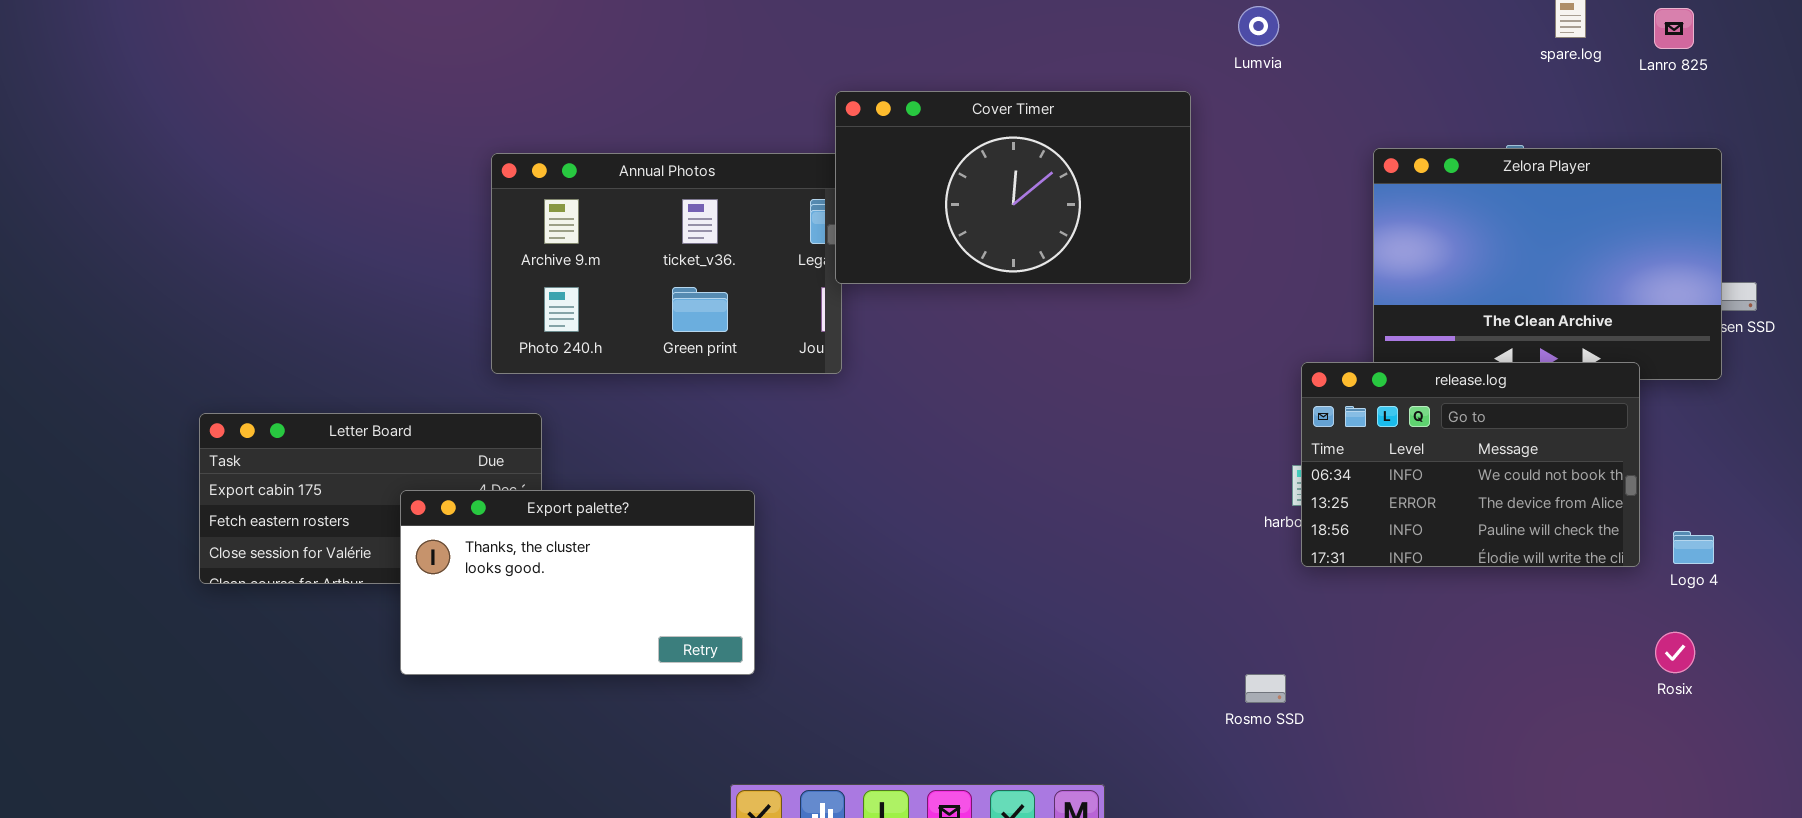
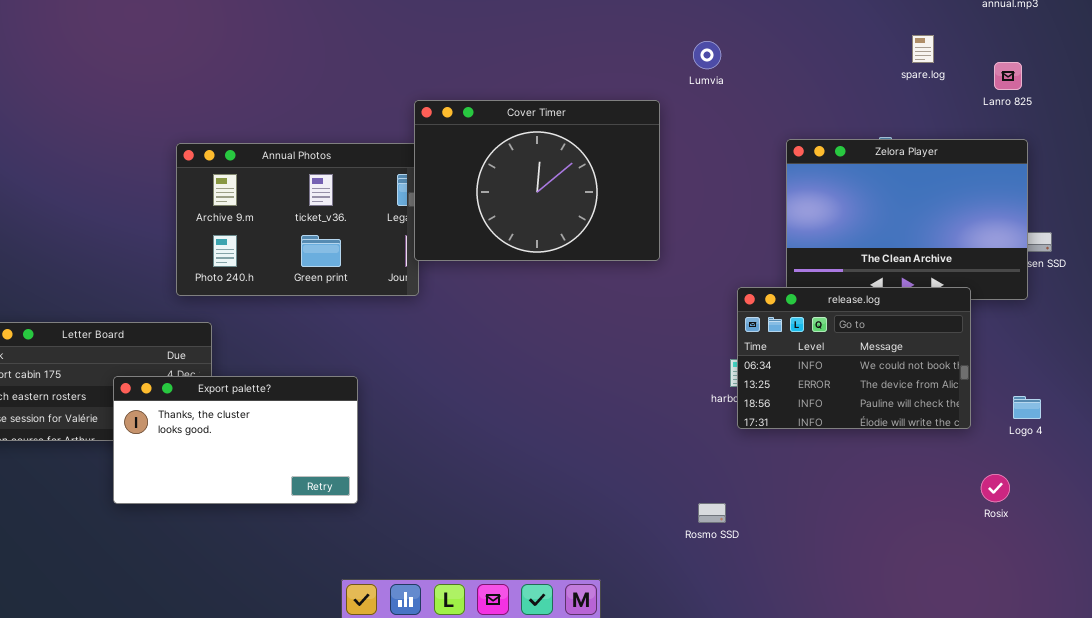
Lanro 825: [1654,8,1694,49] -> [994,62,1022,90], moved
Cover Timer: [835,91,1191,284] -> [414,100,660,261], resized
Logo 4: [1673,531,1714,564] -> [1013,396,1041,419], moved

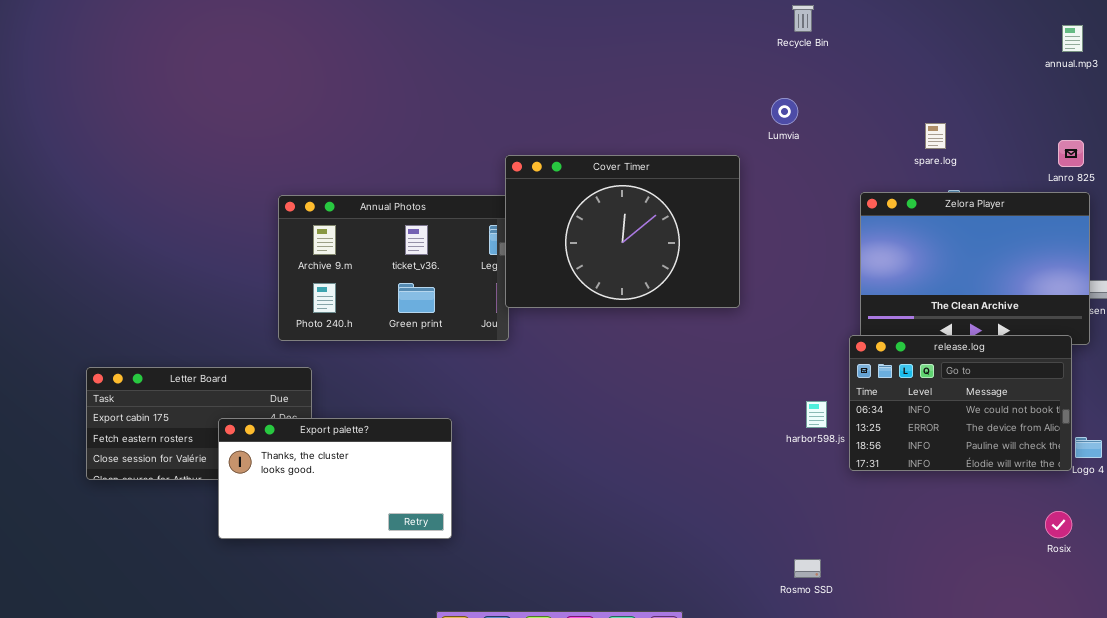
spare.log: [912,35,934,63] -> [925,123,946,149], moved
Lanro 825: [994,62,1022,90] -> [1058,140,1084,167], moved
release.log: [737,287,971,429] -> [849,335,1072,471], moved
Rosmo SSD: [698,503,726,523] -> [794,559,821,578], moved

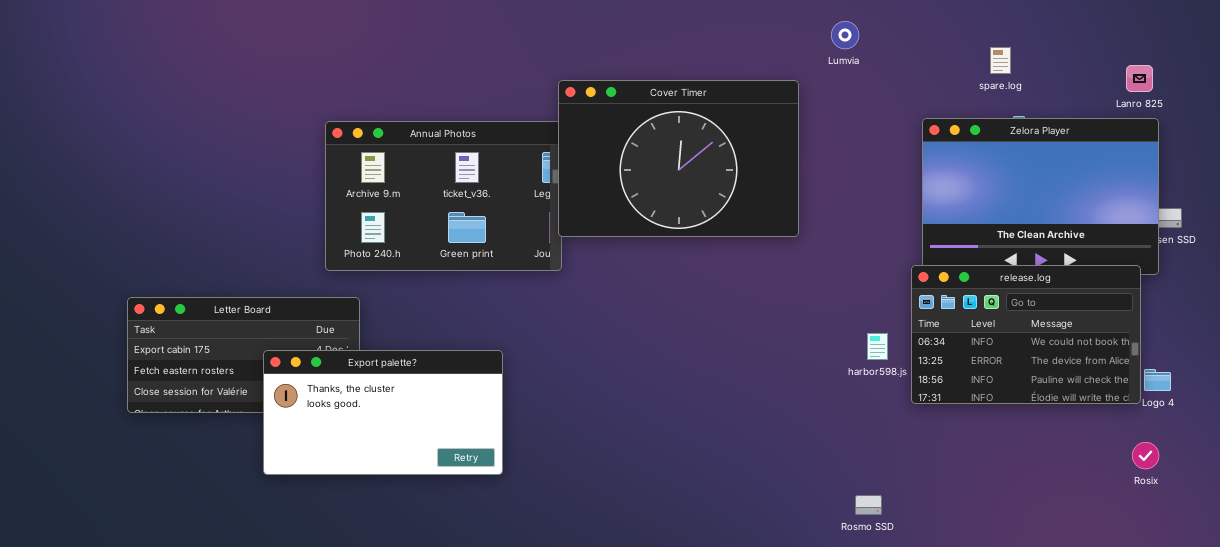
Rosix: [1045,511,1072,538] -> [1132,442,1159,469], moved

